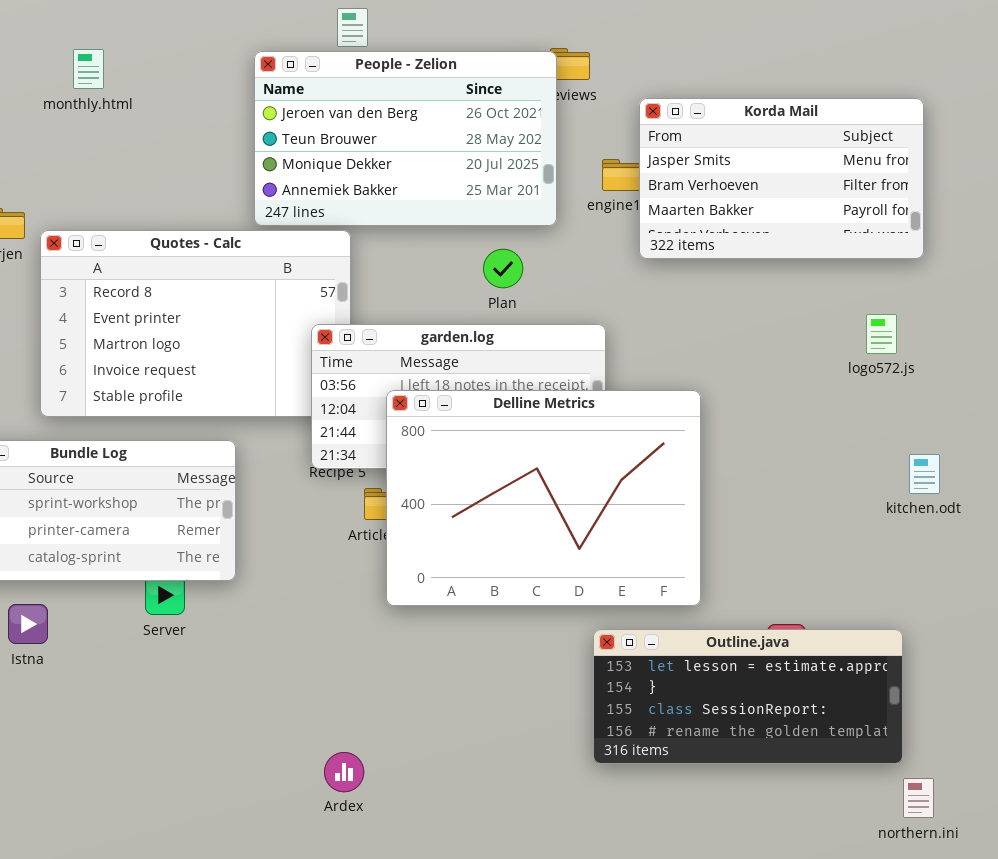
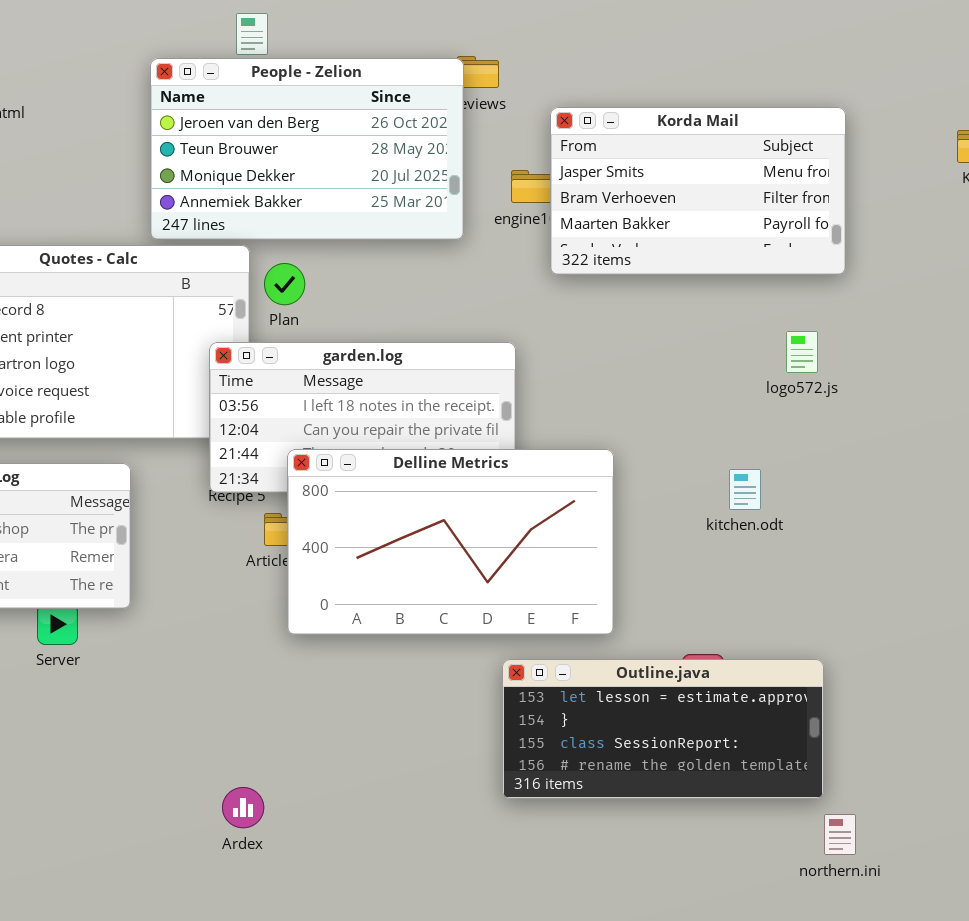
Plan: [483,249,523,288] -> [264,263,305,305], moved
Delline Metrics: [386,390,701,606] -> [287,449,614,635], resized
kitchen.odt: [909,454,940,494] -> [729,469,761,510], moved

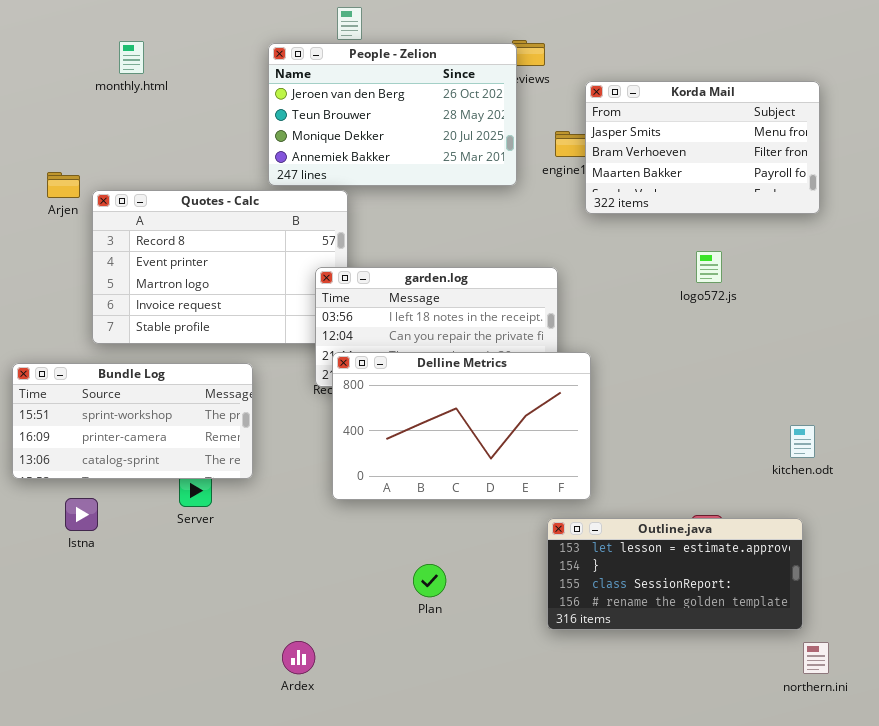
Plan: [264,263,305,305] -> [413,564,446,597], moved
logo572.js: [786,331,818,373] -> [696,251,722,283], moved
Delline Metrics: [287,449,614,635] -> [332,352,591,500], moved
kitchen.odt: [729,469,761,510] -> [790,425,815,458], moved
Ardex: [222,787,264,828] -> [282,641,315,674], moved

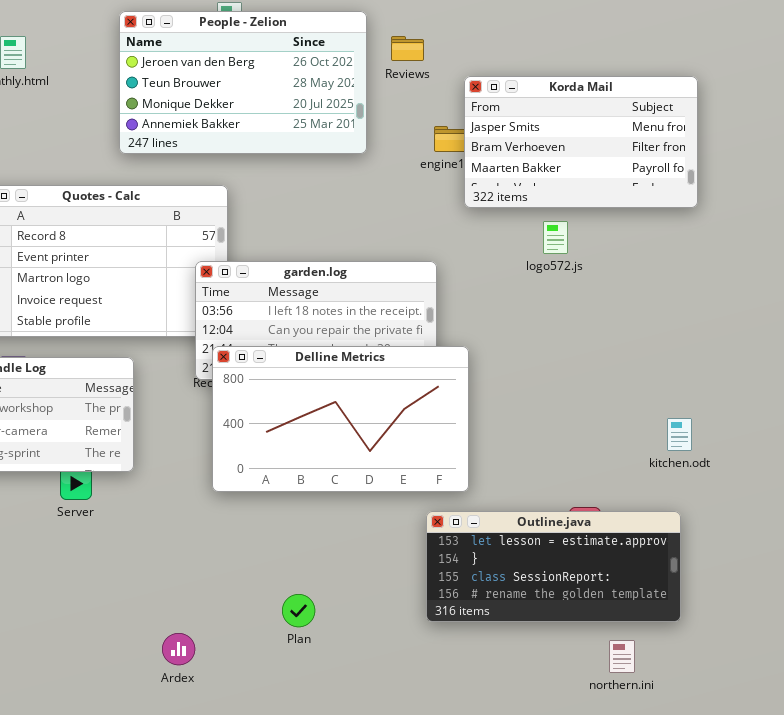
People - Zelion: [268,43,517,186] -> [119,11,367,154], moved
logo572.js: [696,251,722,283] -> [543,221,568,254], moved
Plan: [413,564,446,597] -> [282,594,315,627], moved
northern.ini: [803,642,829,674] -> [609,640,635,673], moved

